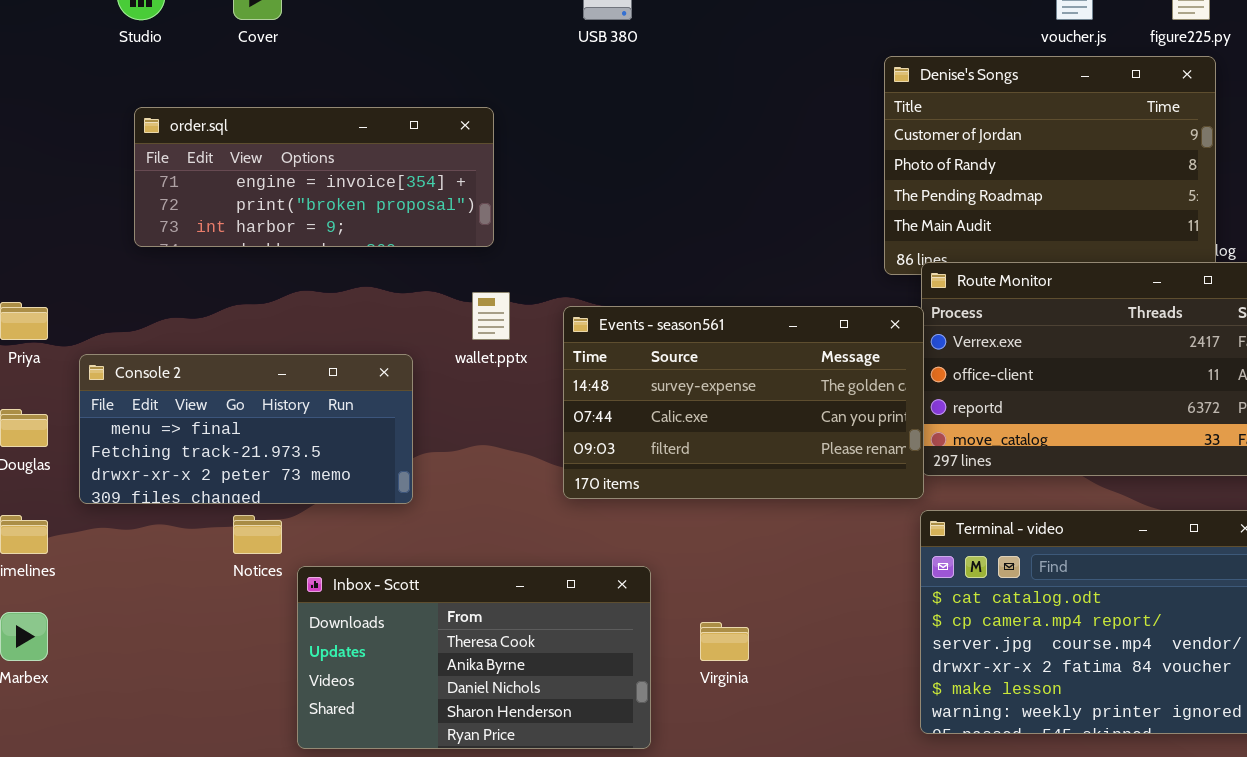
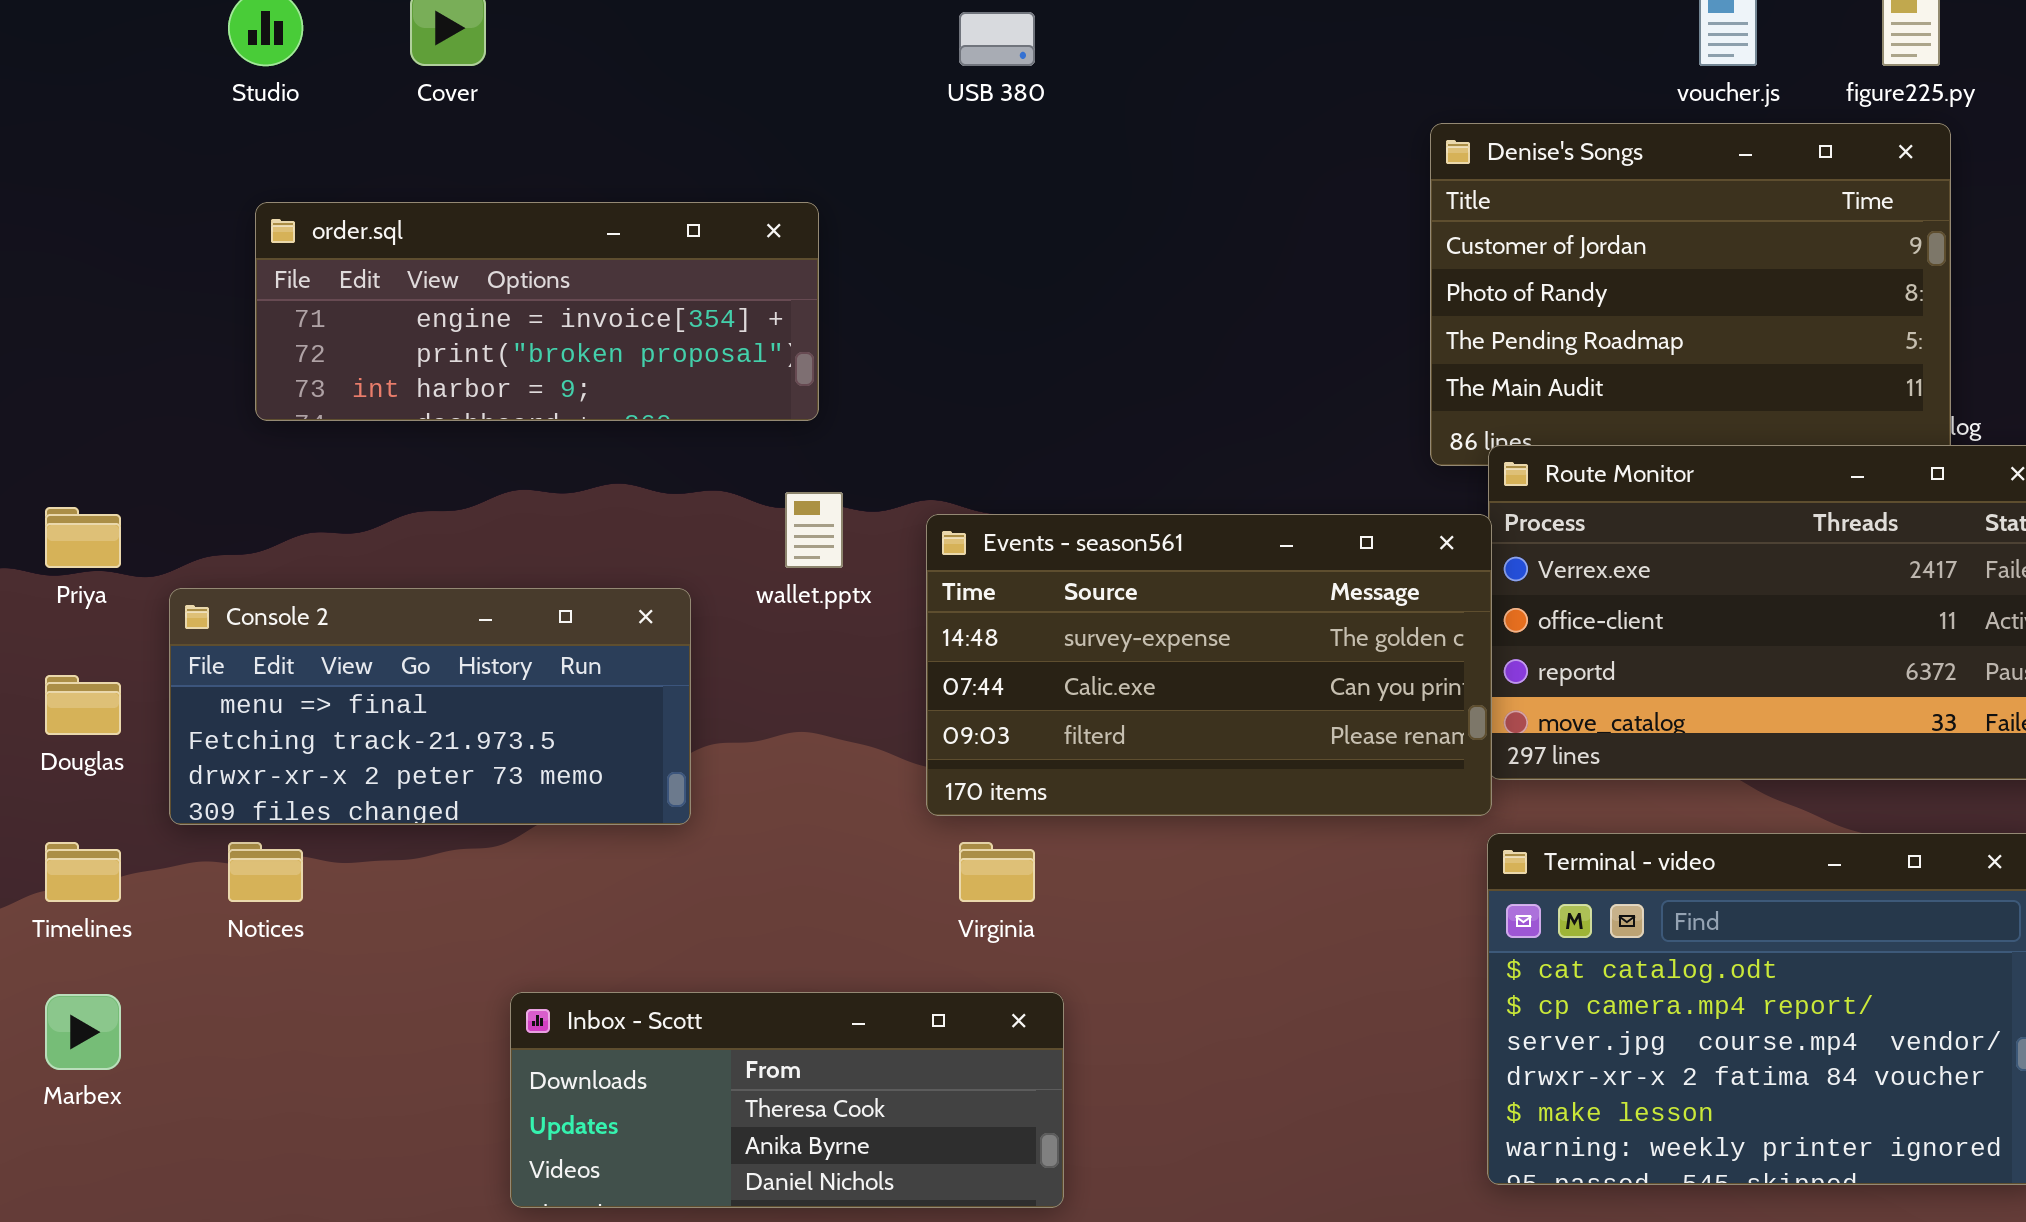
Notices: [233,515,282,554] -> [228,842,303,902], moved
Inbox - Scott: [297,566,651,749] -> [510,992,1064,1208], resized
Virginia: [700,622,749,661] -> [959,842,1035,902], moved

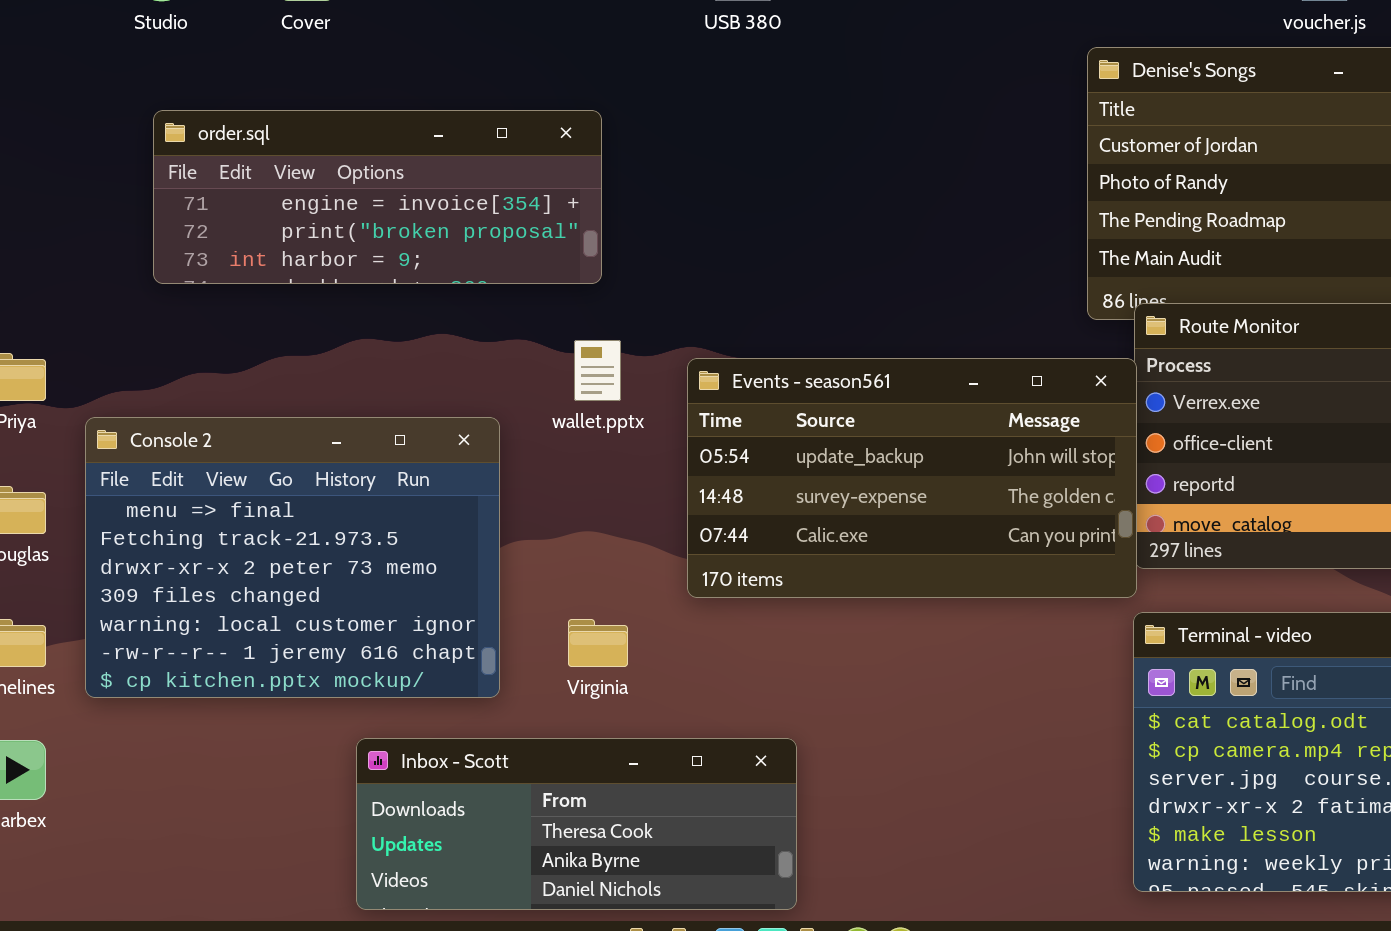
Events - season561: [926,514,1492,816] -> [687,358,1137,598], scrolled up 1 row
Console 2: [169,588,691,825] -> [85,417,500,698], resized
Virginia: [959,842,1035,902] -> [568,619,628,667], moved

